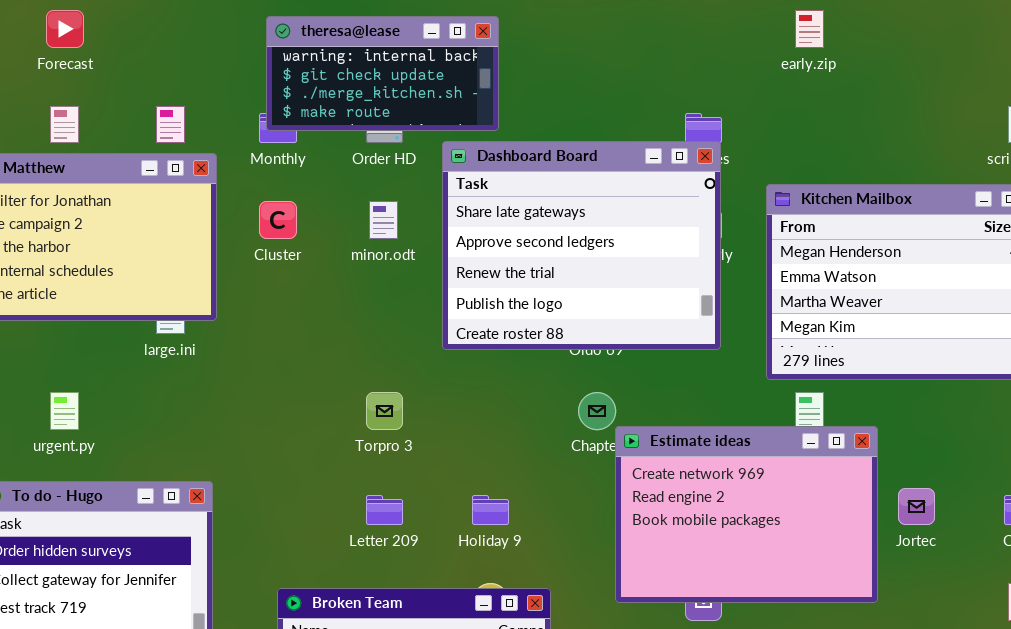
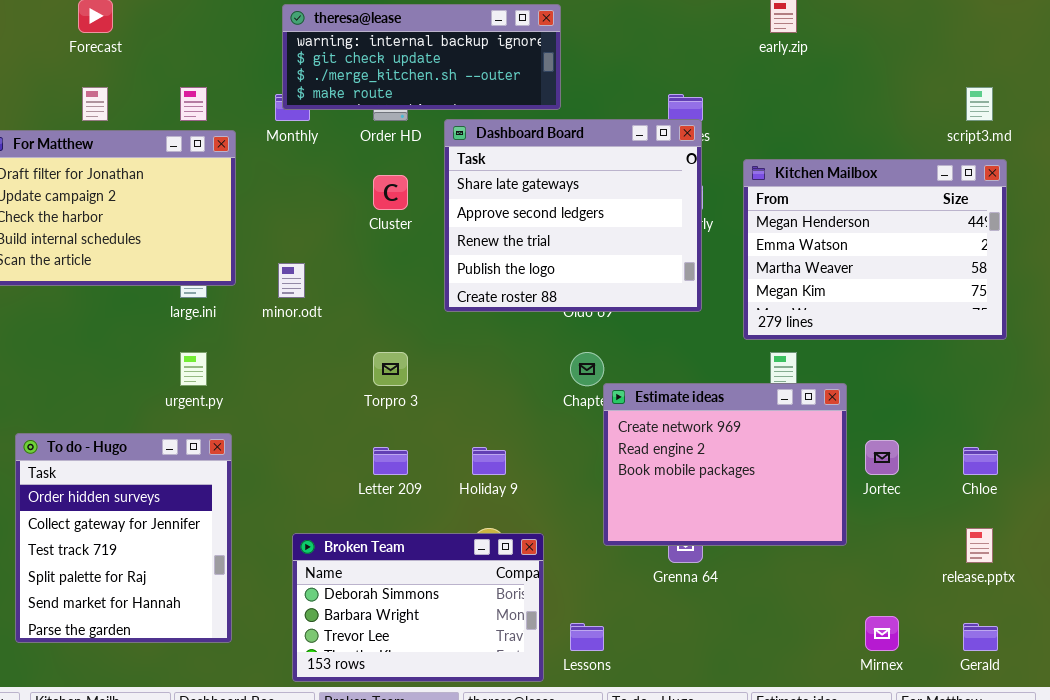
theresa@lease: [266,16,499,131] -> [282,4,561,110], resized
Cluster: [259,201,297,239] -> [373,175,408,210], moved
minor.odt: [369,201,398,239] -> [278,263,305,298], moved
urgent.py: [50,392,79,430] -> [180,352,207,386], moved

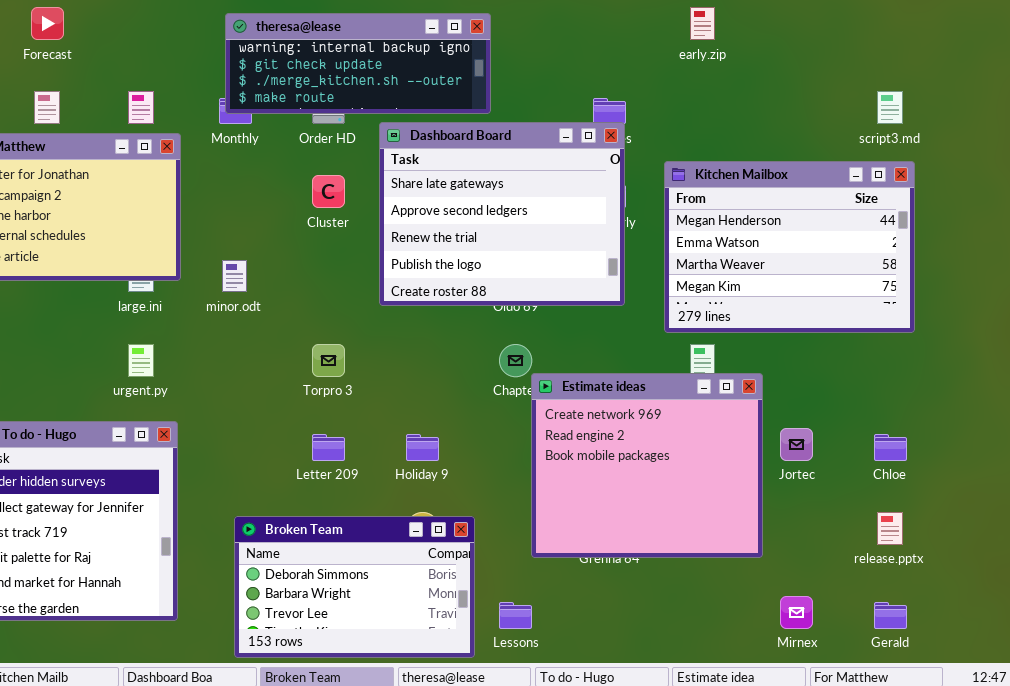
Estimate ideas: [603,383,847,546] -> [531,373,763,558], resized

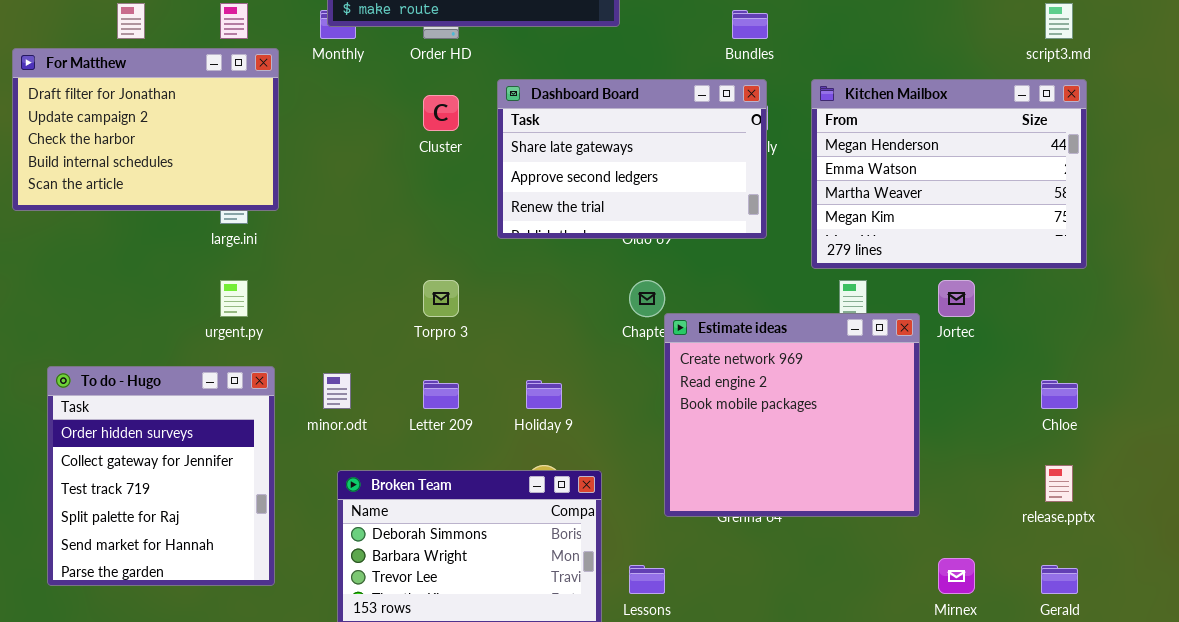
Dashboard Board: [379,122,625,306] -> [497,79,767,239], resized
minor.odt: [222,260,247,292] -> [323,373,351,409], moved
Jortec: [780,428,813,461] -> [938,280,975,317], moved

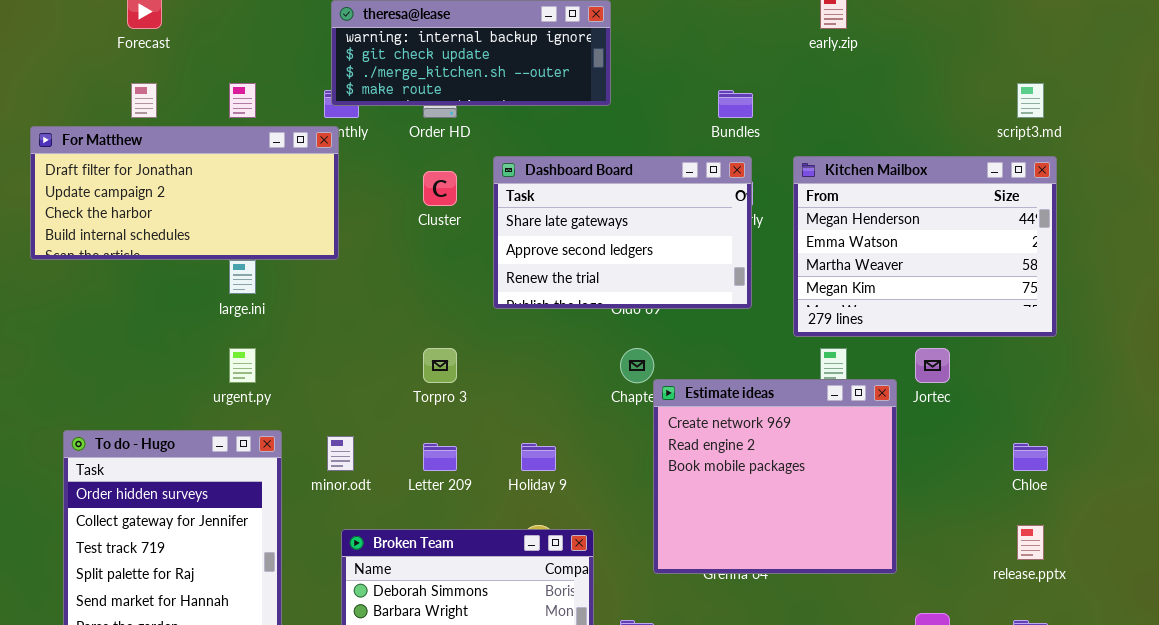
For Matthew: [12,48,279,211] -> [30,126,339,260], resized

